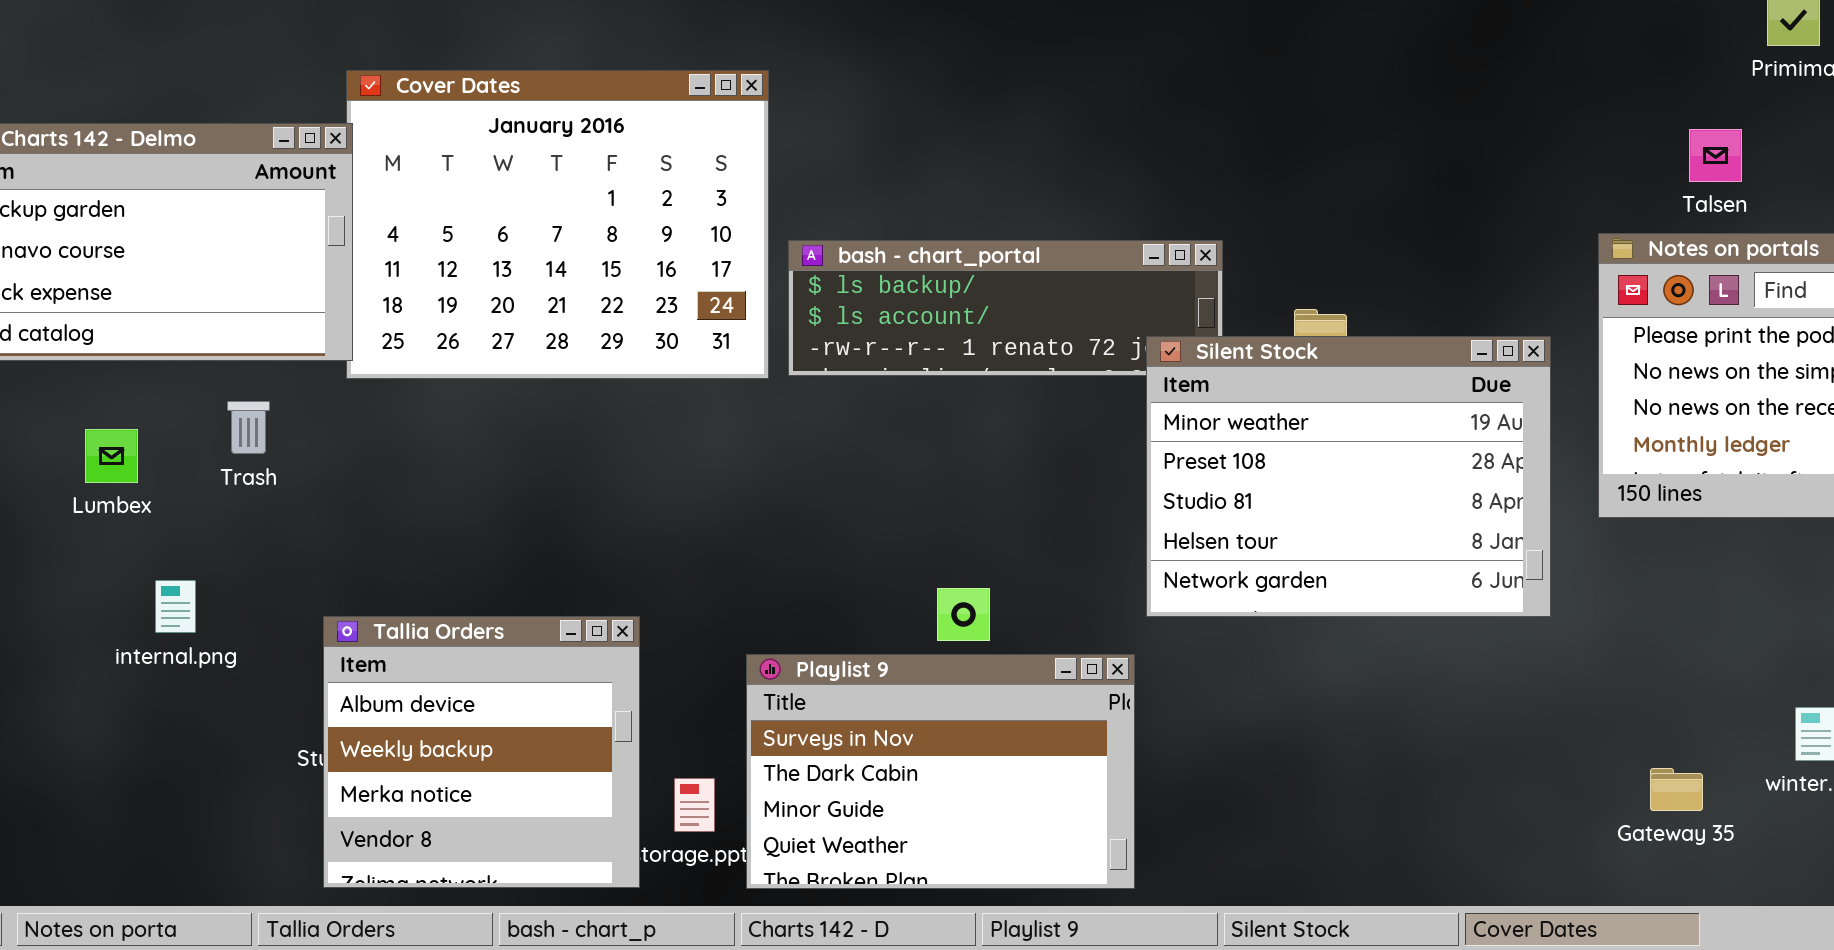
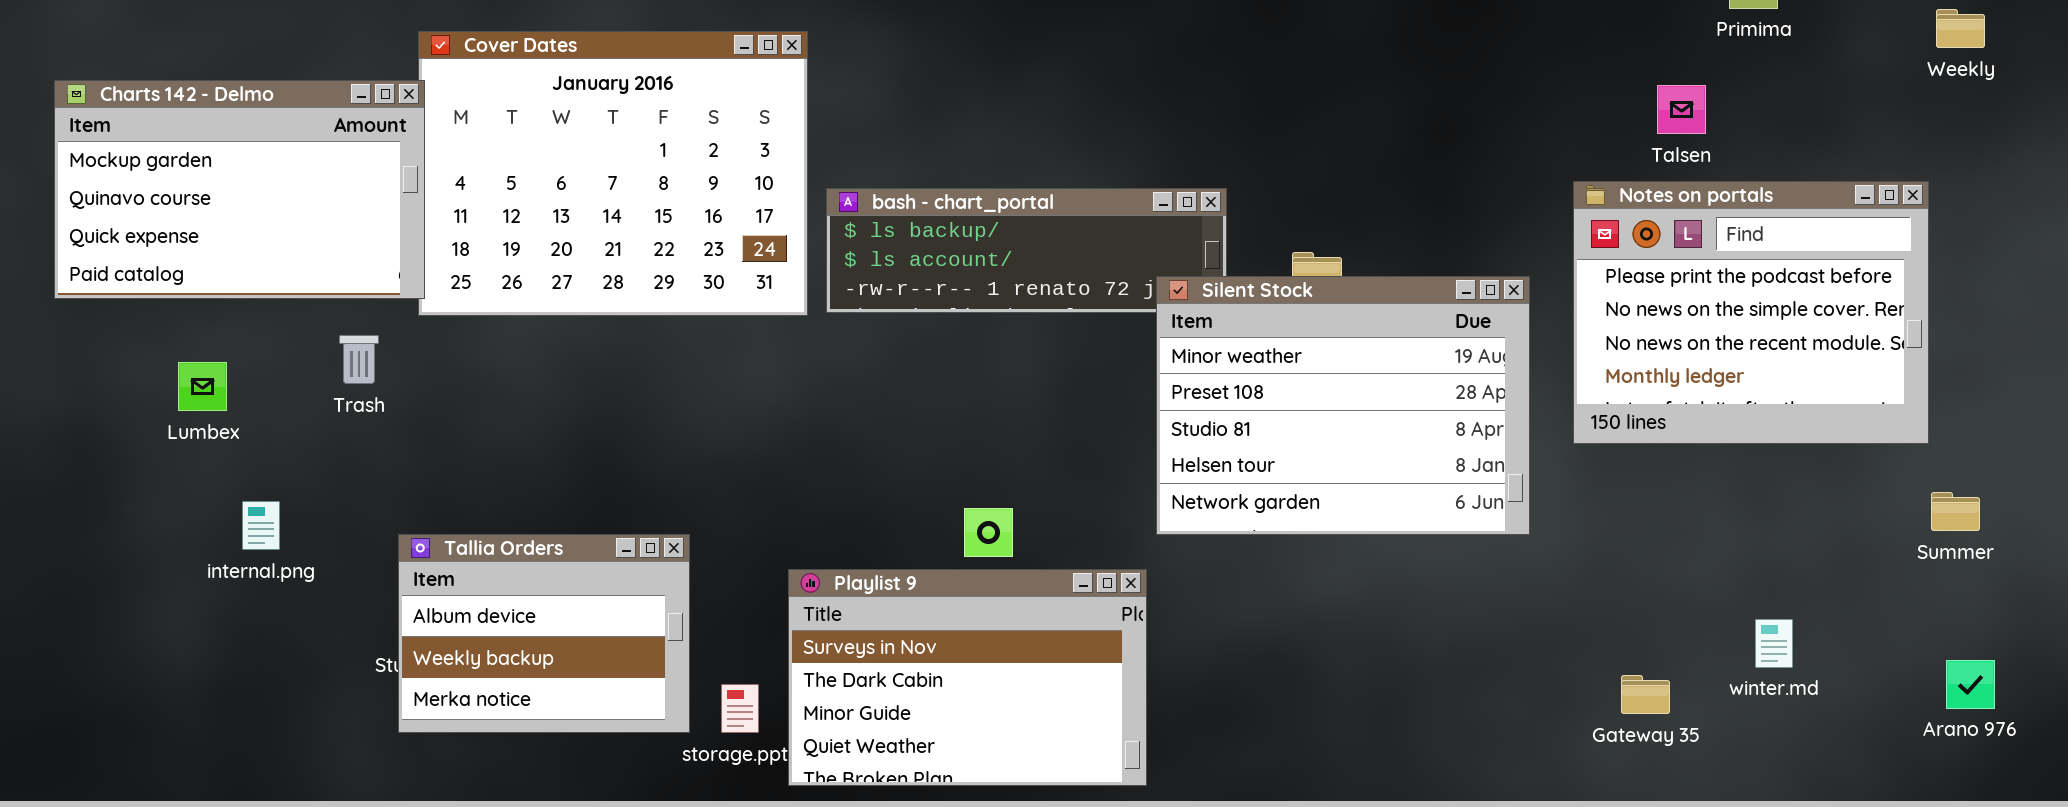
Trash: [227,401,270,454] -> [339,335,379,384], moved
Tallia Orders: [323,616,640,888] -> [398,534,690,733], resized

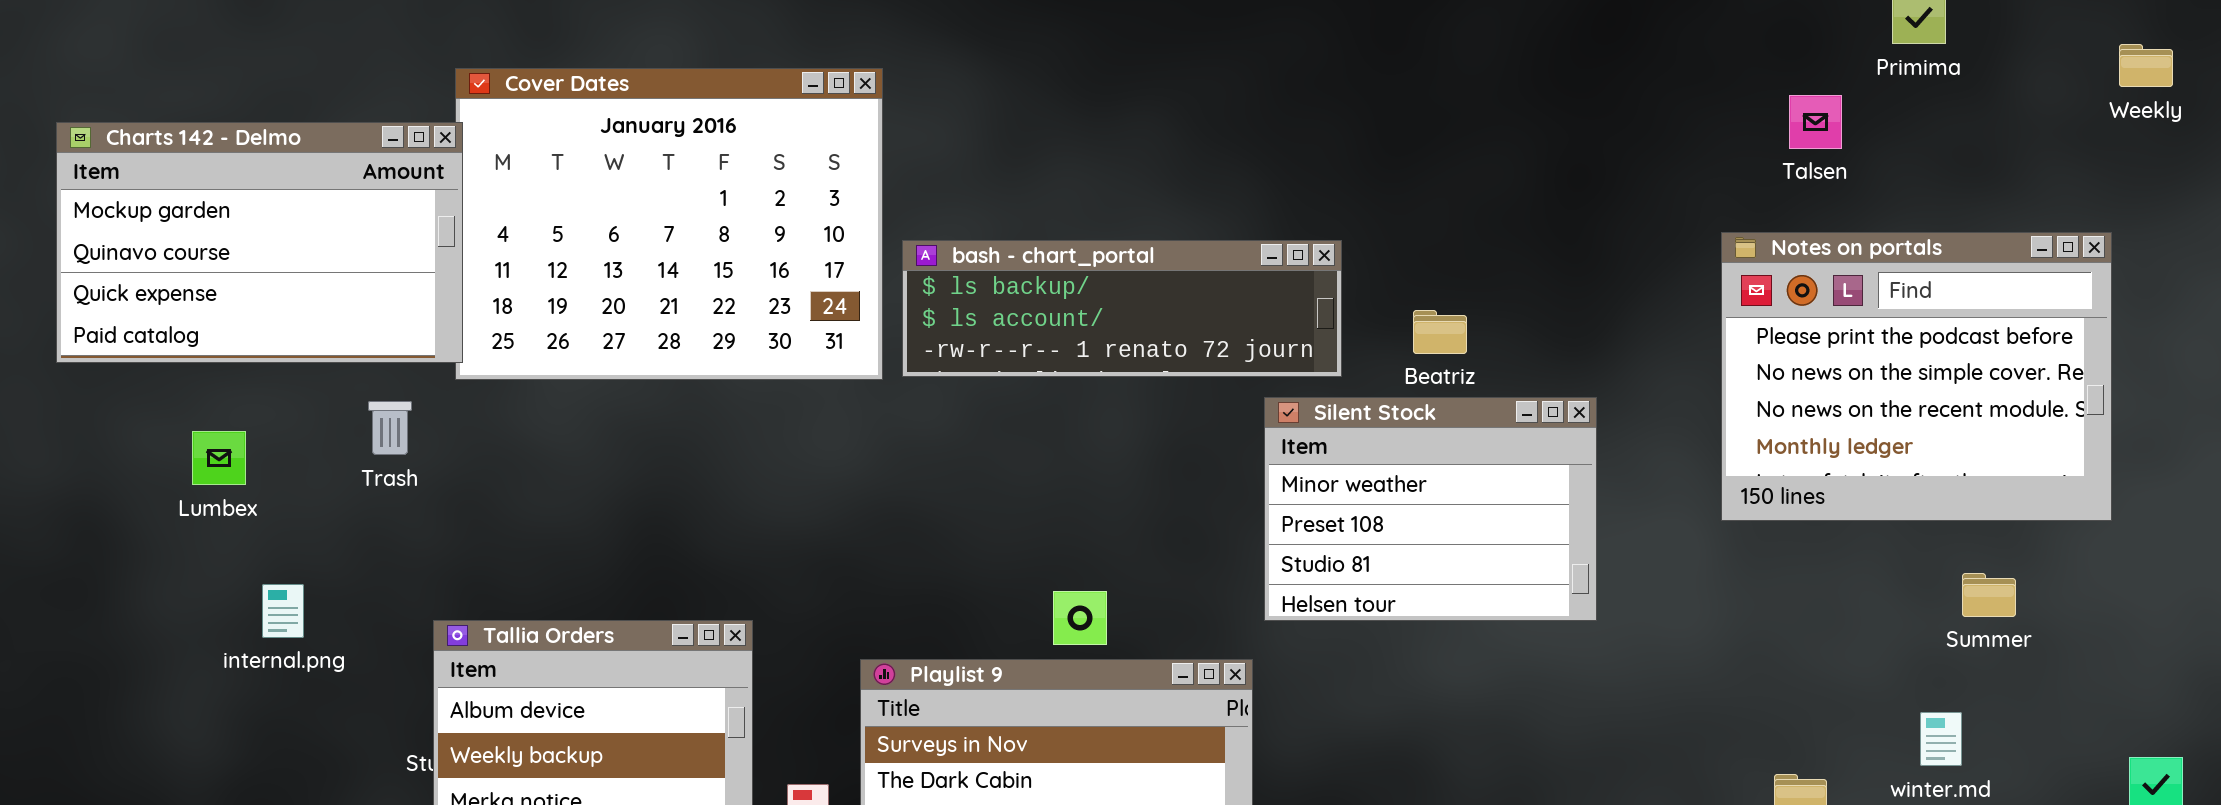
Talsen: [1657,85,1706,134] -> [1789,95,1842,149], moved
Silent Stock: [1156,276,1530,535] -> [1264,397,1597,621], resized
Summer: [1931,492,1980,531] -> [1962,573,2016,617], moved

